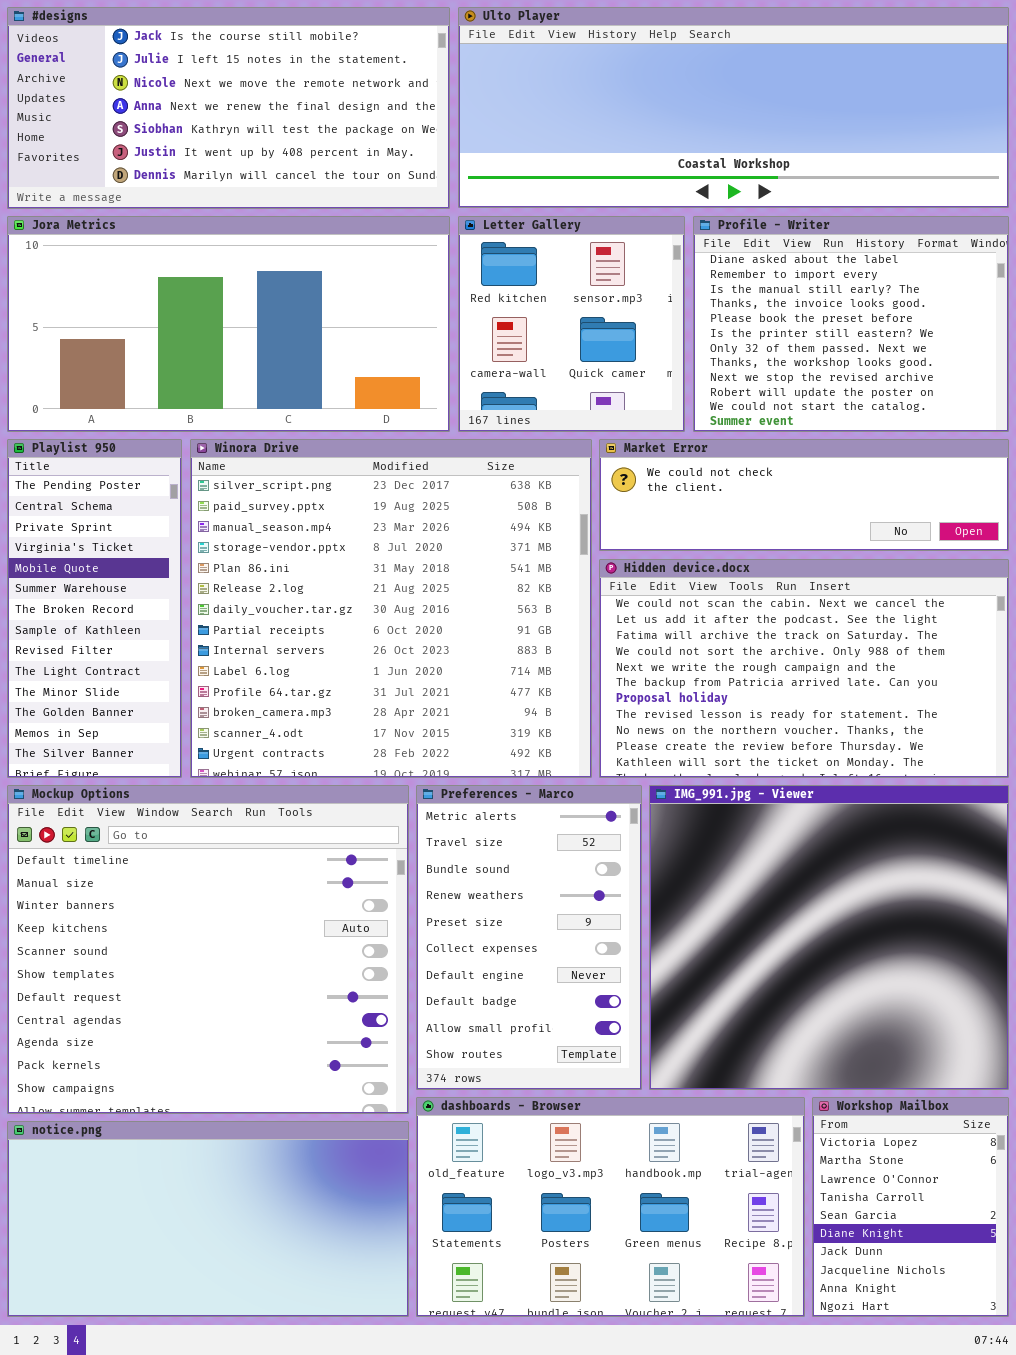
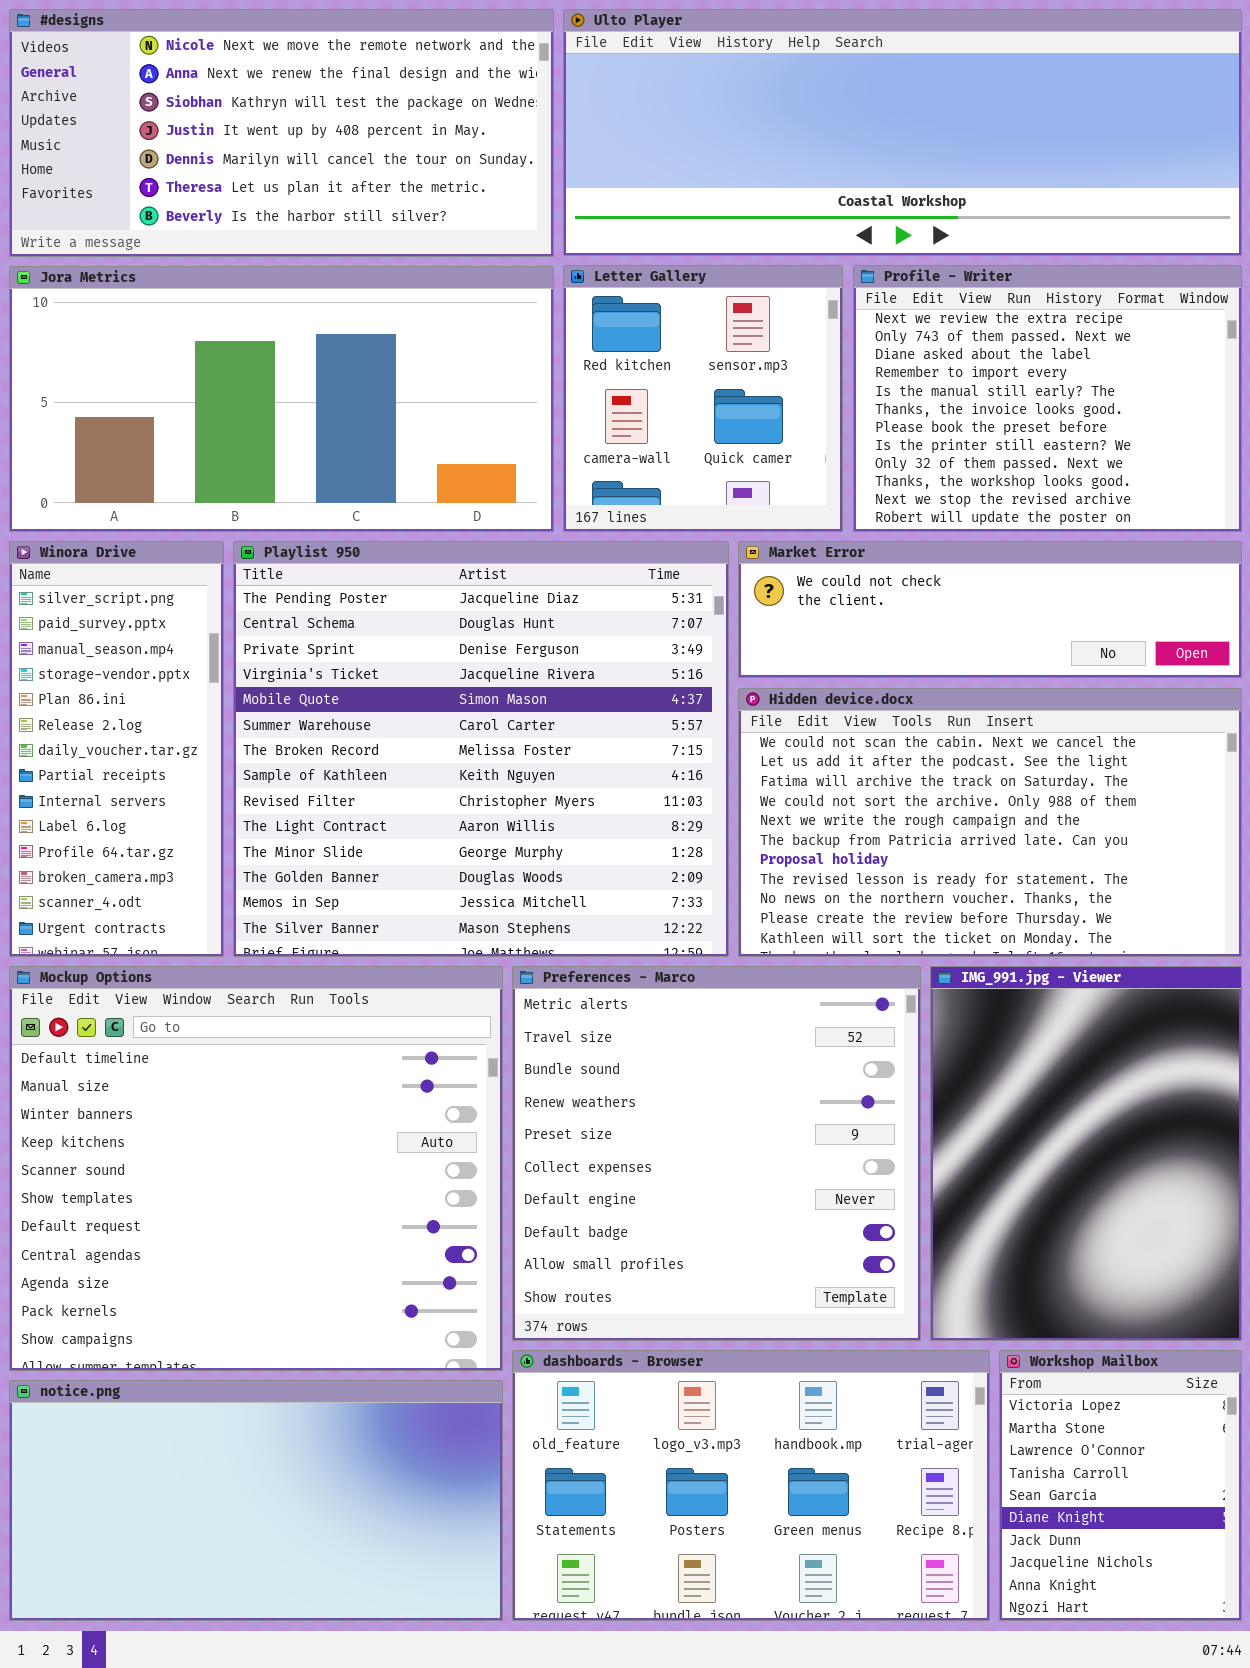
#designs: [7,7,450,209] -> [9,9,554,257], scrolled down 2 rows
Profile - Writer: [693,216,1009,432] -> [853,265,1242,532], scrolled up 2 rows
Playlist 950: [7,439,182,778] -> [233,541,729,957], moved, resized
Winora Drive: [190,439,592,778] -> [9,541,224,957], moved, resized
Preferences - Marco: [416,785,642,1090] -> [512,966,921,1341], resized
IMG_991.jpg - Viewer: [649,785,1009,1090] -> [930,966,1242,1341], resized

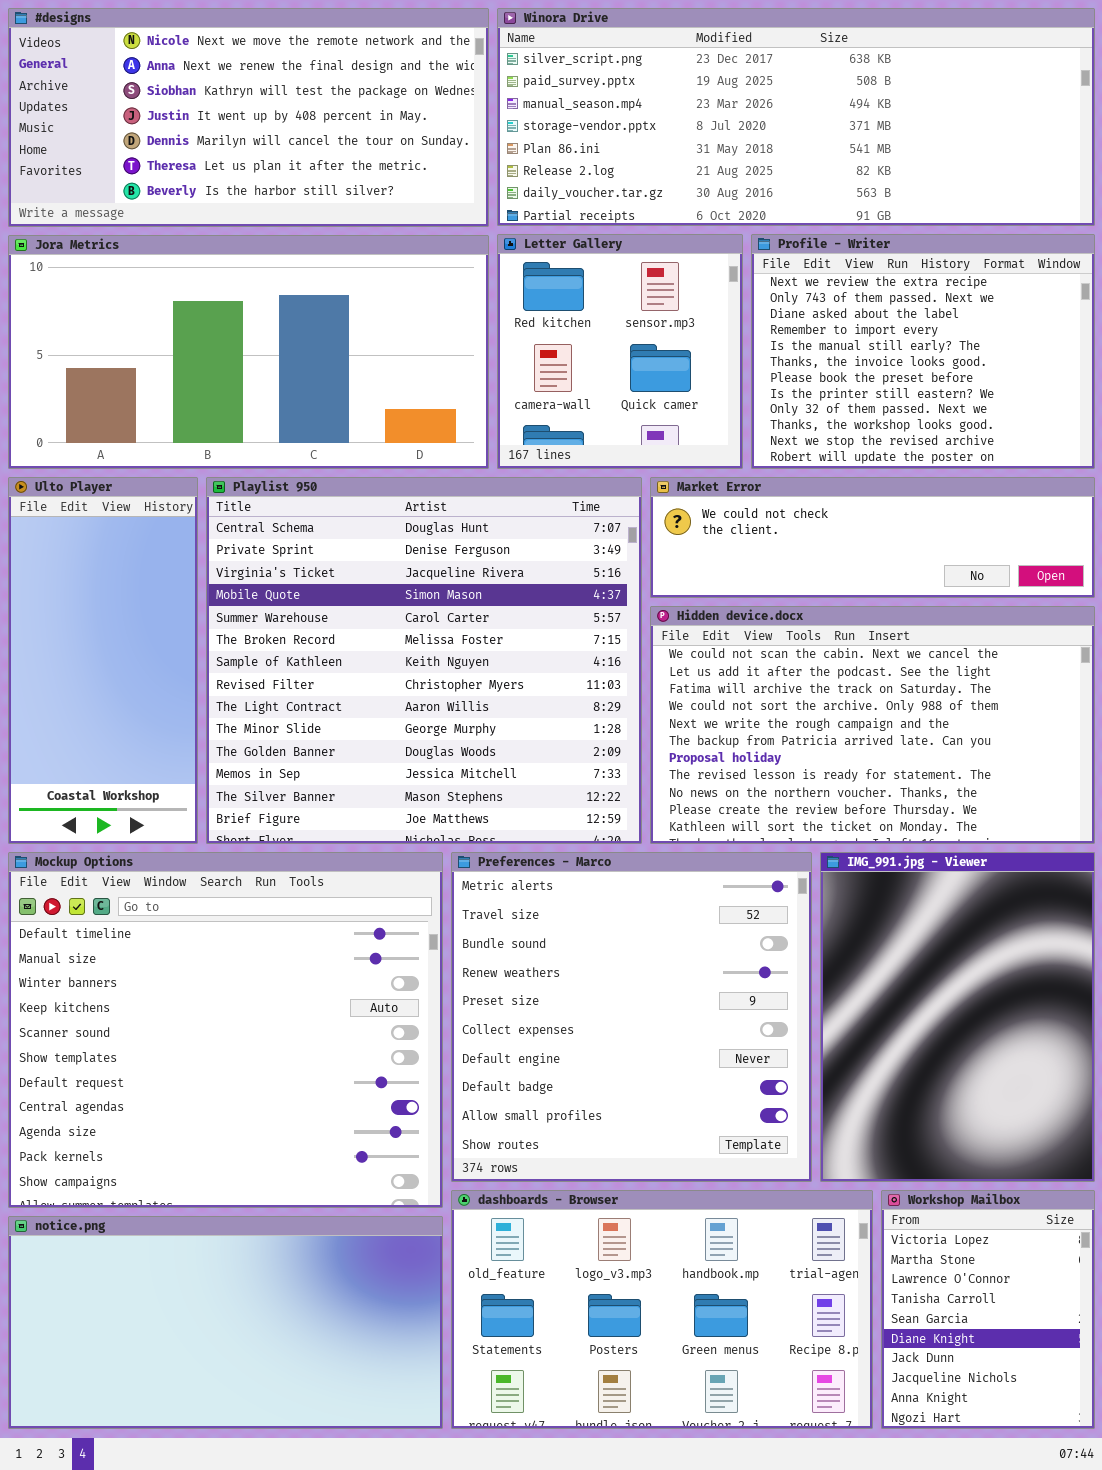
Ulto Player: [563,9,1242,256] -> [8,477,198,844], moved, resized
Winora Drive: [9,541,224,957] -> [497,8,1095,226], moved, resized
Playlist 950: [233,541,729,957] -> [206,477,642,844], scrolled down 1 row

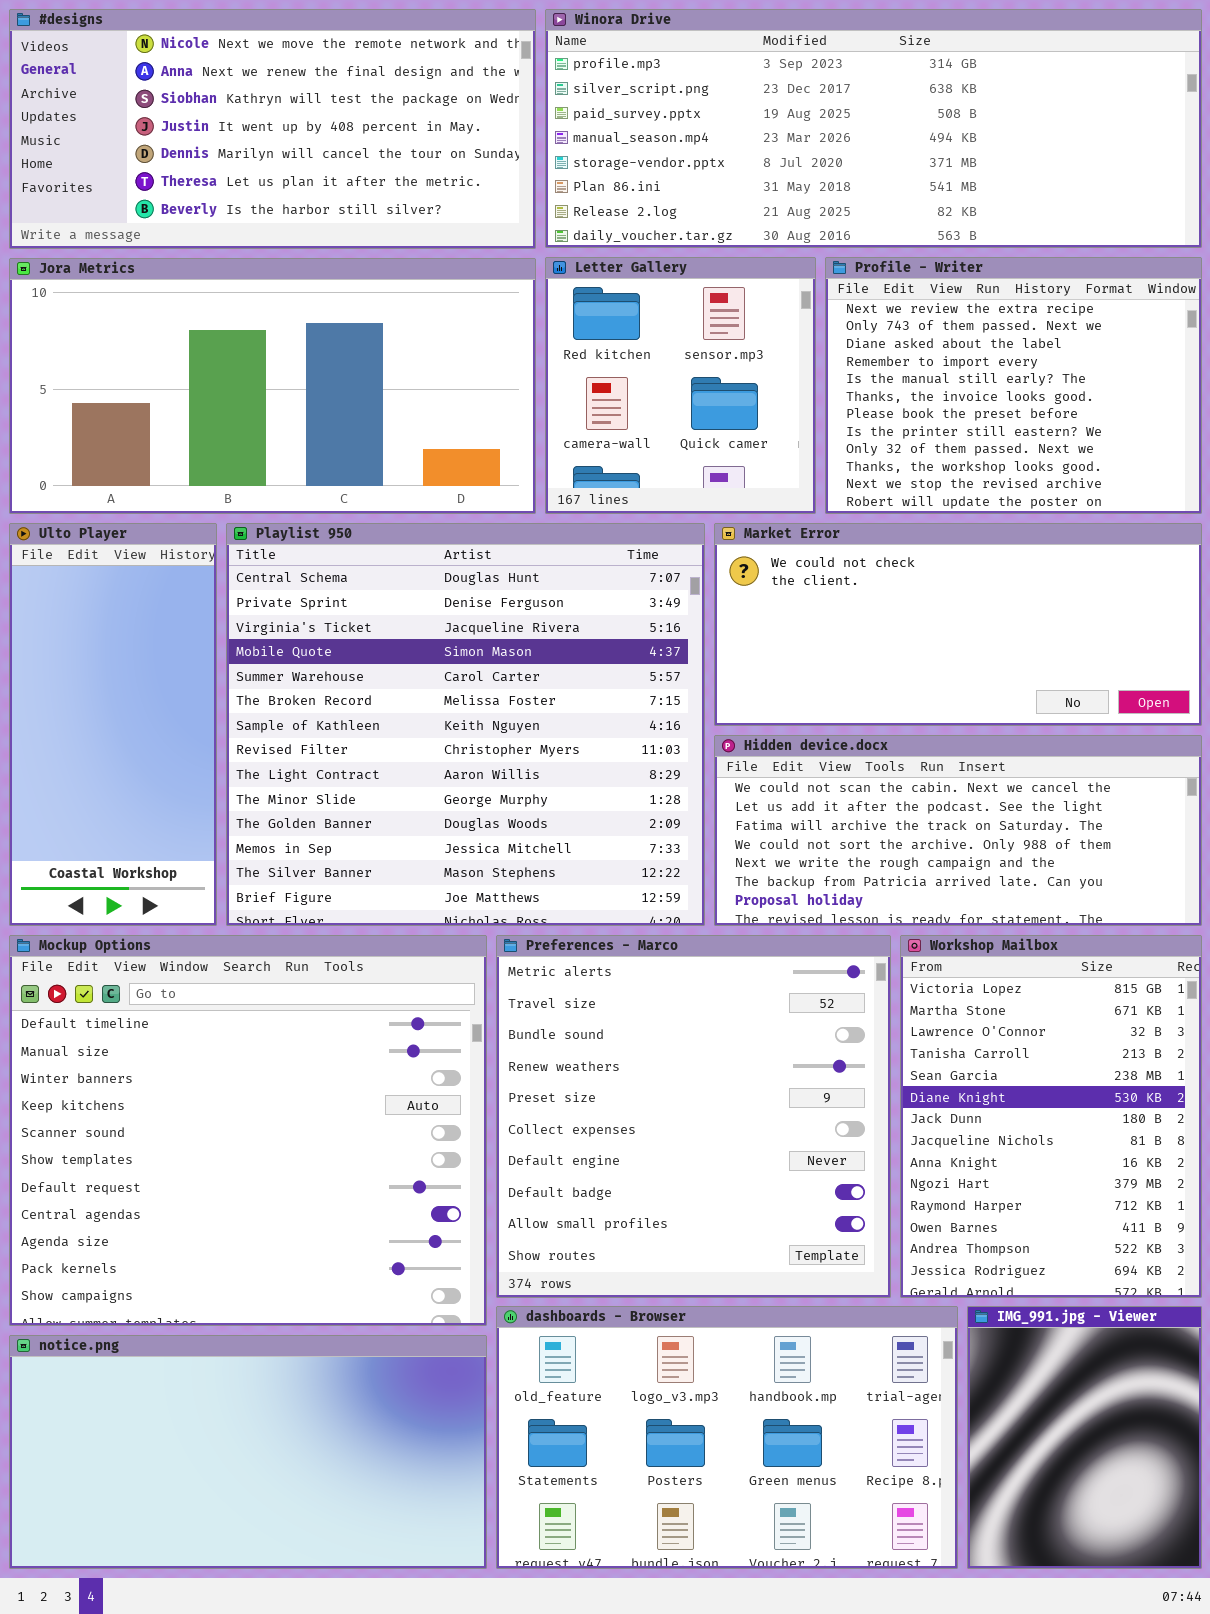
Winora Drive: [497,8,1095,226] -> [545,9,1202,248], scrolled up 1 row
Market Error: [650,477,1095,598] -> [714,523,1202,726], resized
Hidden device.docx: [650,606,1095,844] -> [714,735,1202,926], resized
IMG_991.jpg - Viewer: [820,852,1095,1182] -> [967,1306,1202,1569], moved, resized
Workshop Mailbox: [881,1190,1095,1429] -> [900,935,1202,1298], moved, resized

